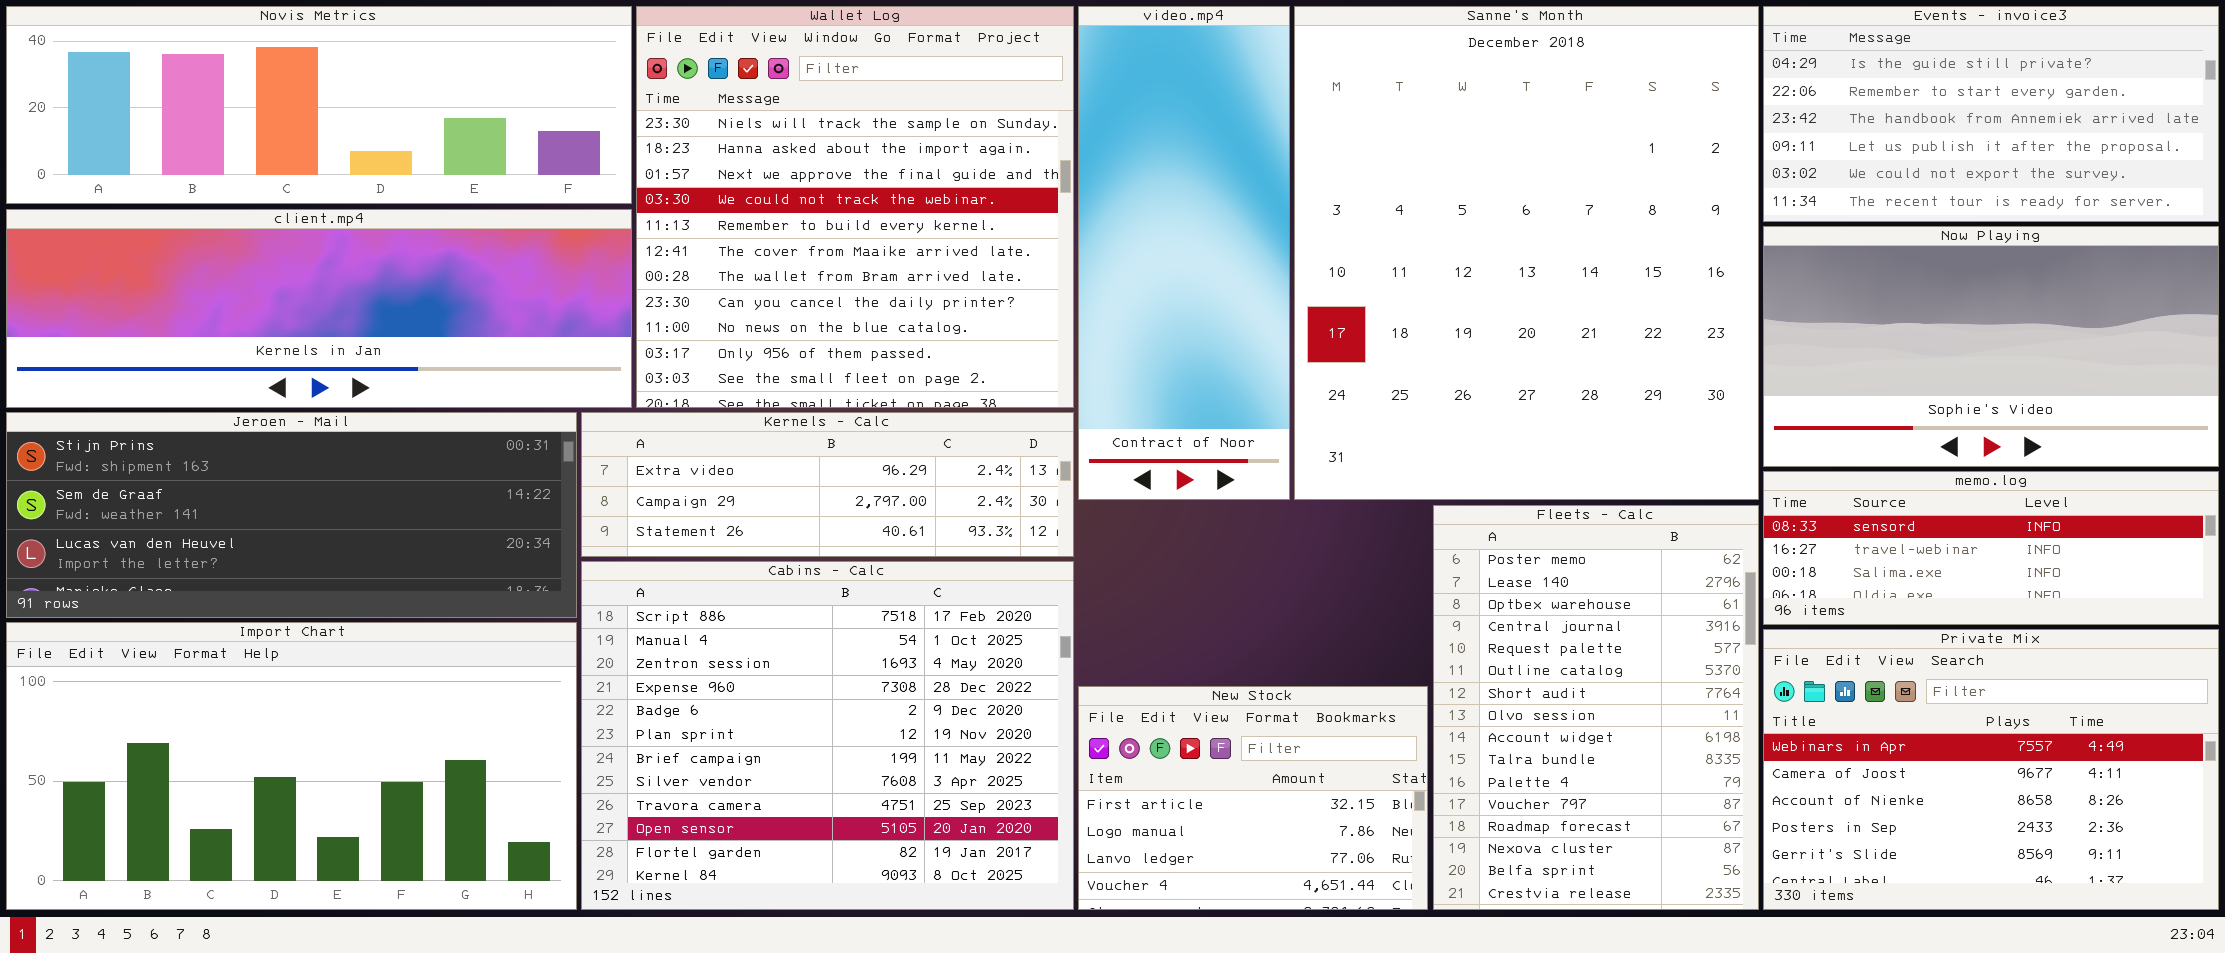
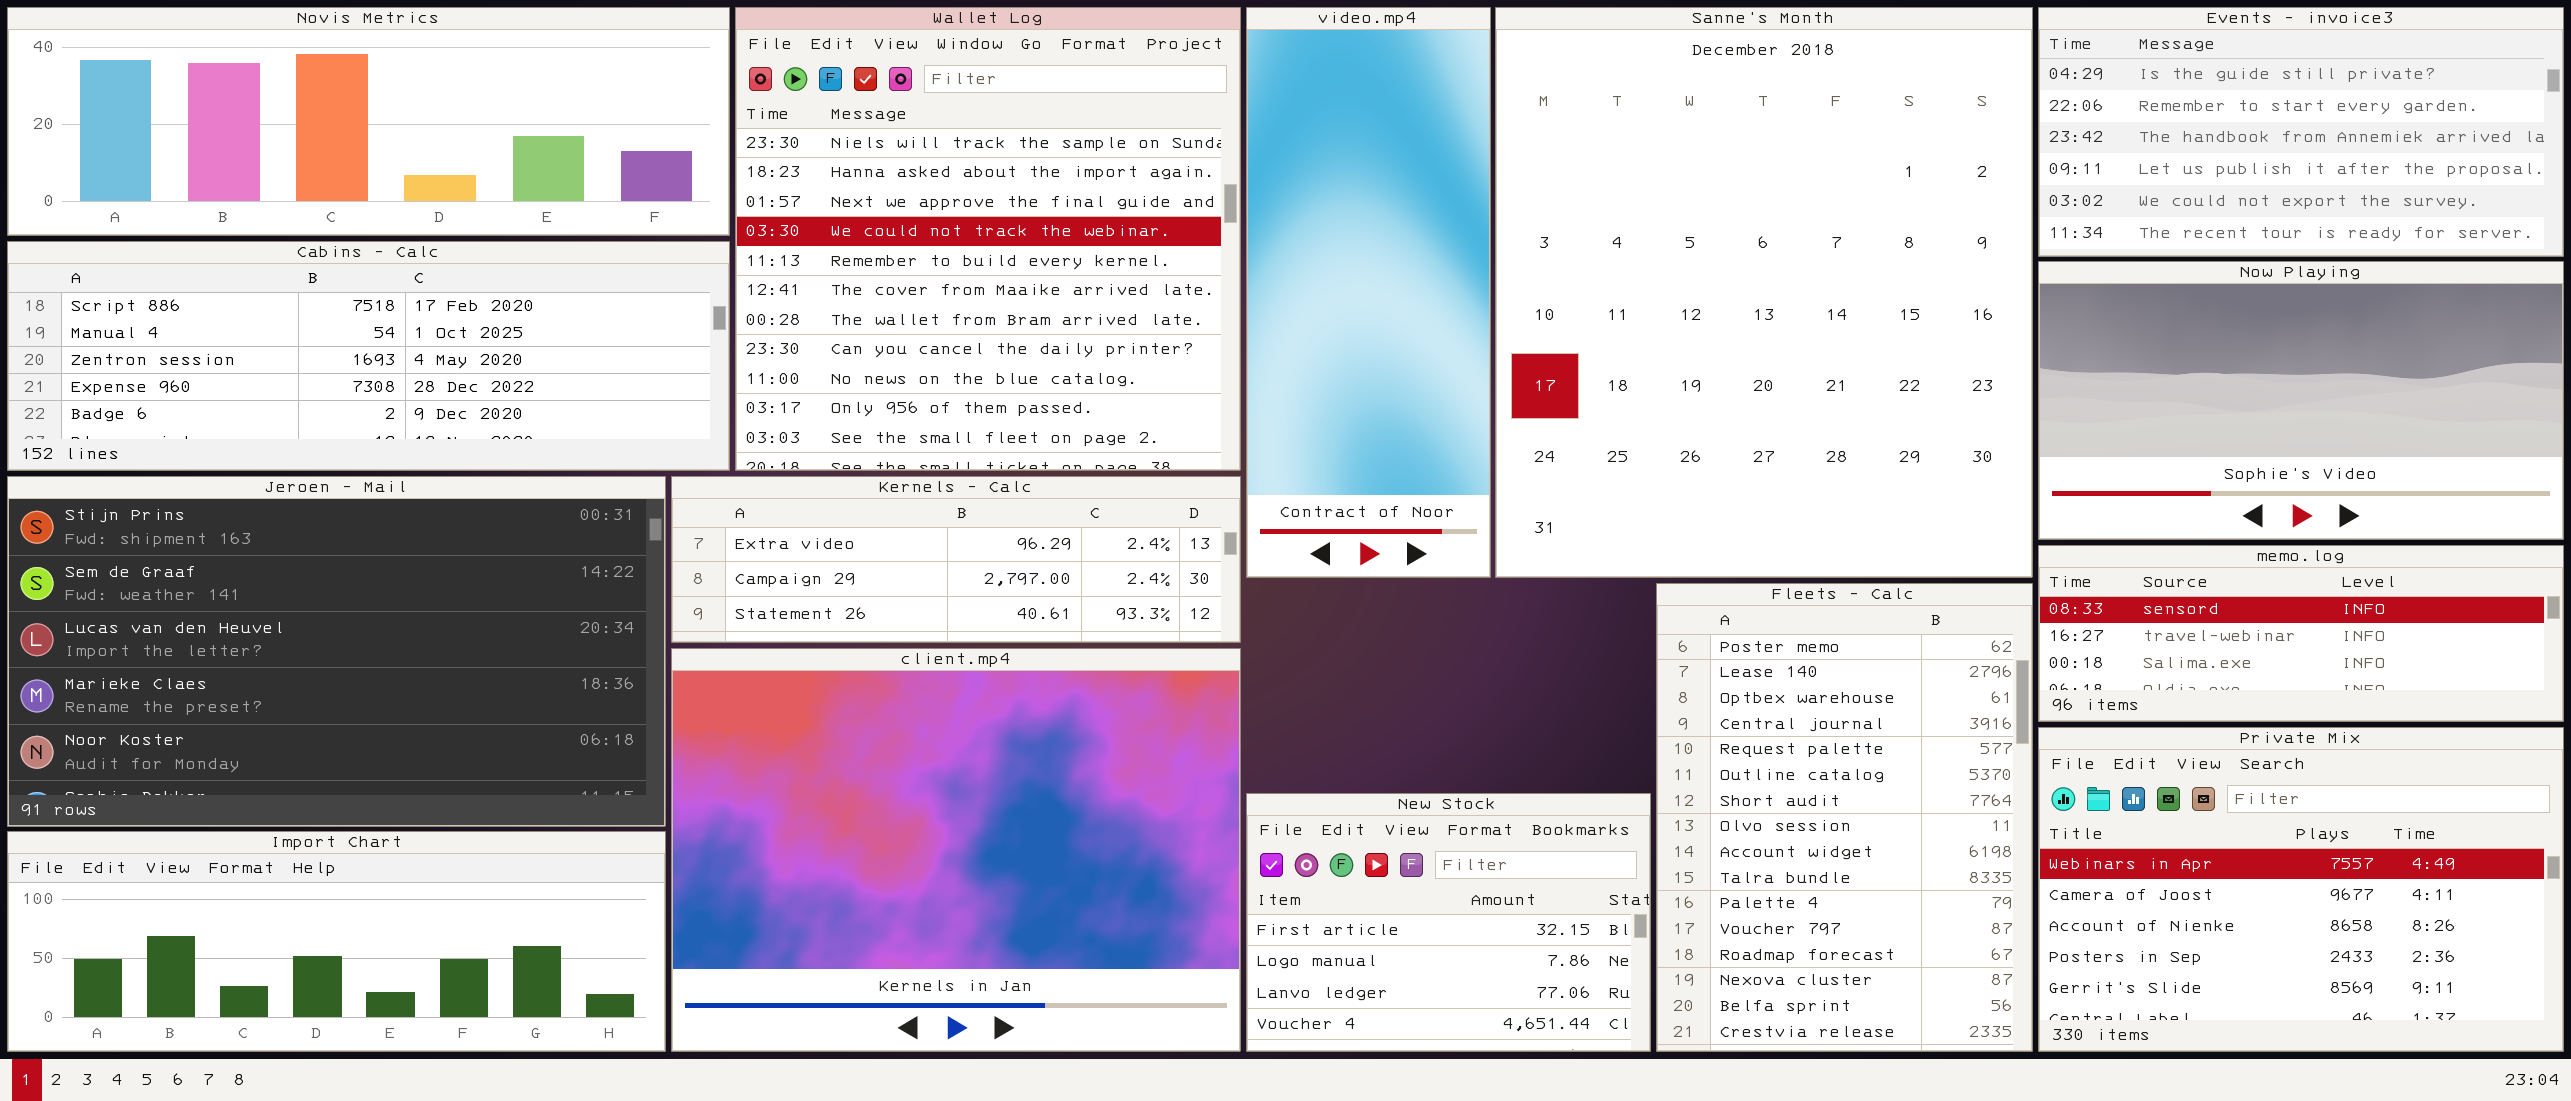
client.mp4: [6,209,632,408] -> [671,648,1241,1052], moved, resized
Jeroen - Mail: [6,412,577,618] -> [7,476,666,827], resized
Cabins - Calc: [581,561,1074,910] -> [7,241,730,471], moved, resized
Import Chart: [6,622,577,910] -> [7,831,666,1052], resized

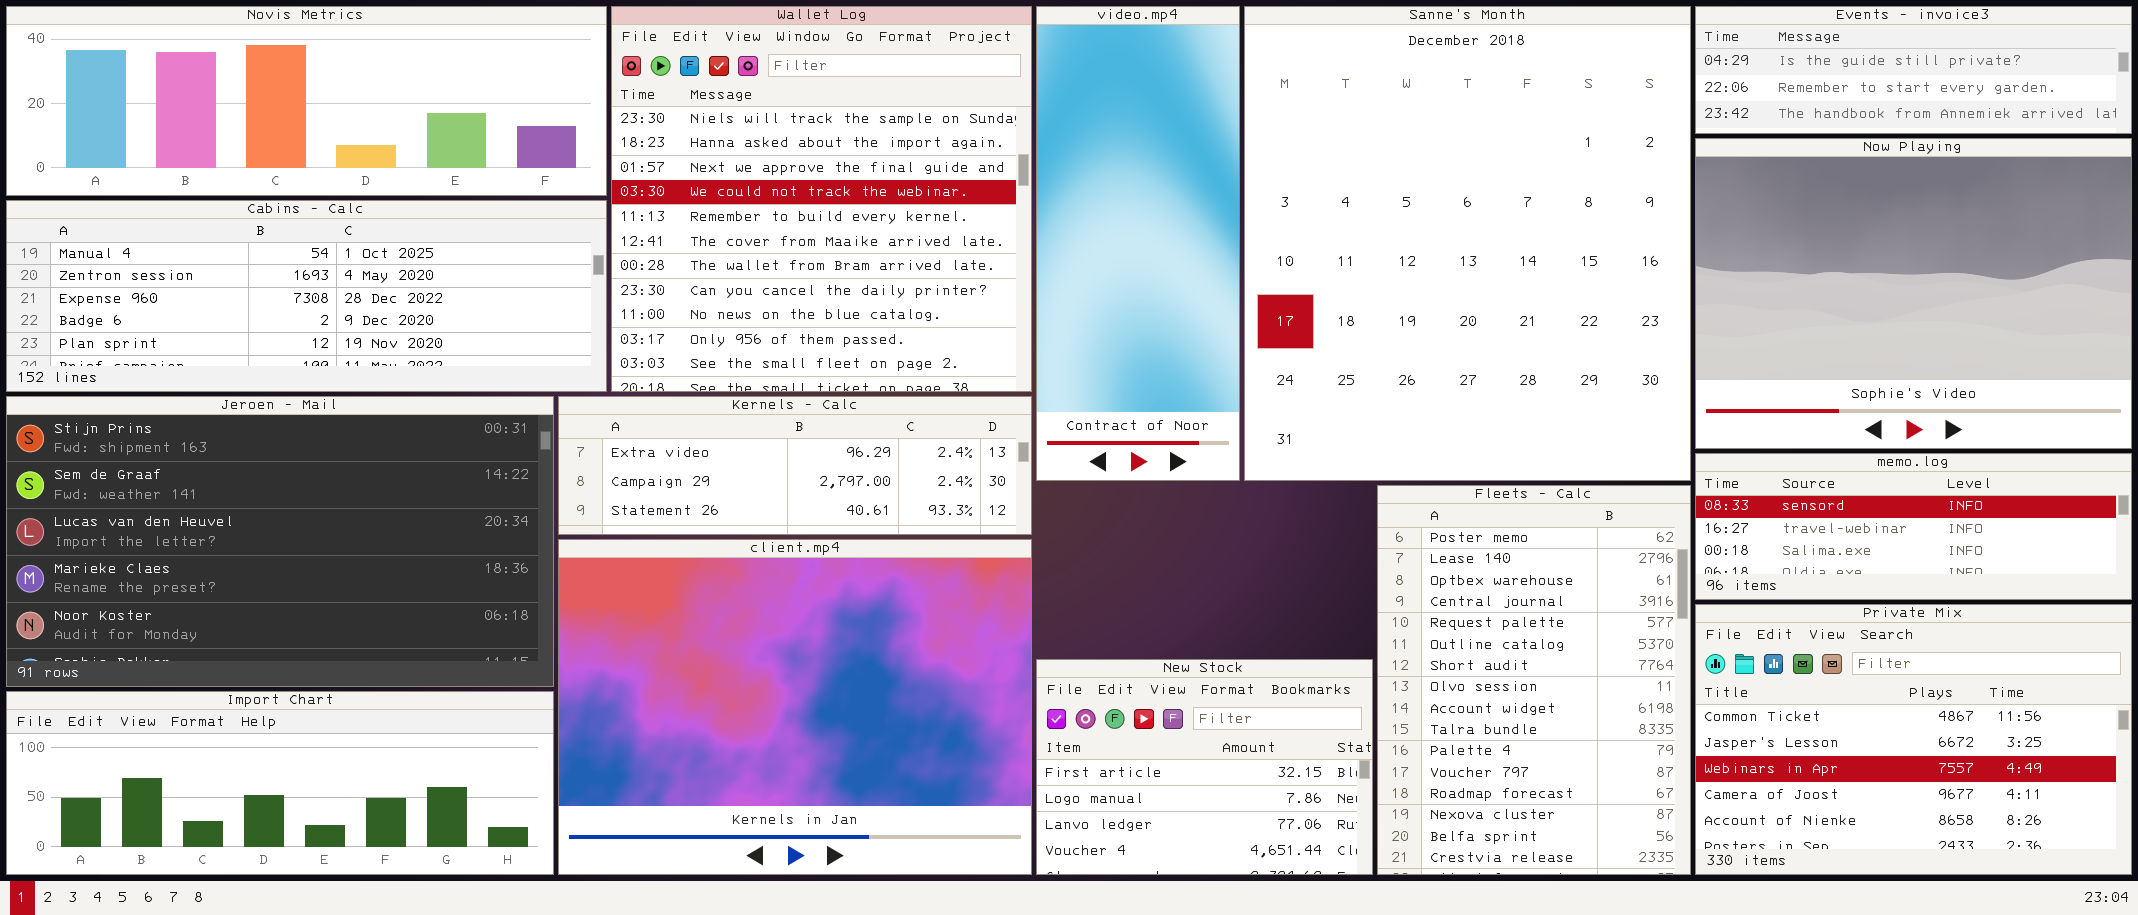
Events - invoice3: [2038,7,2564,257] -> [1695,6,2132,134], resized
Cabins - Calc: [7,241,730,471] -> [6,200,607,392], scrolled down 1 row
Now Playing: [2038,261,2564,540] -> [1695,138,2132,449], resized
Private Mix: [2038,727,2564,1052] -> [1695,604,2132,875], scrolled up 2 rows

